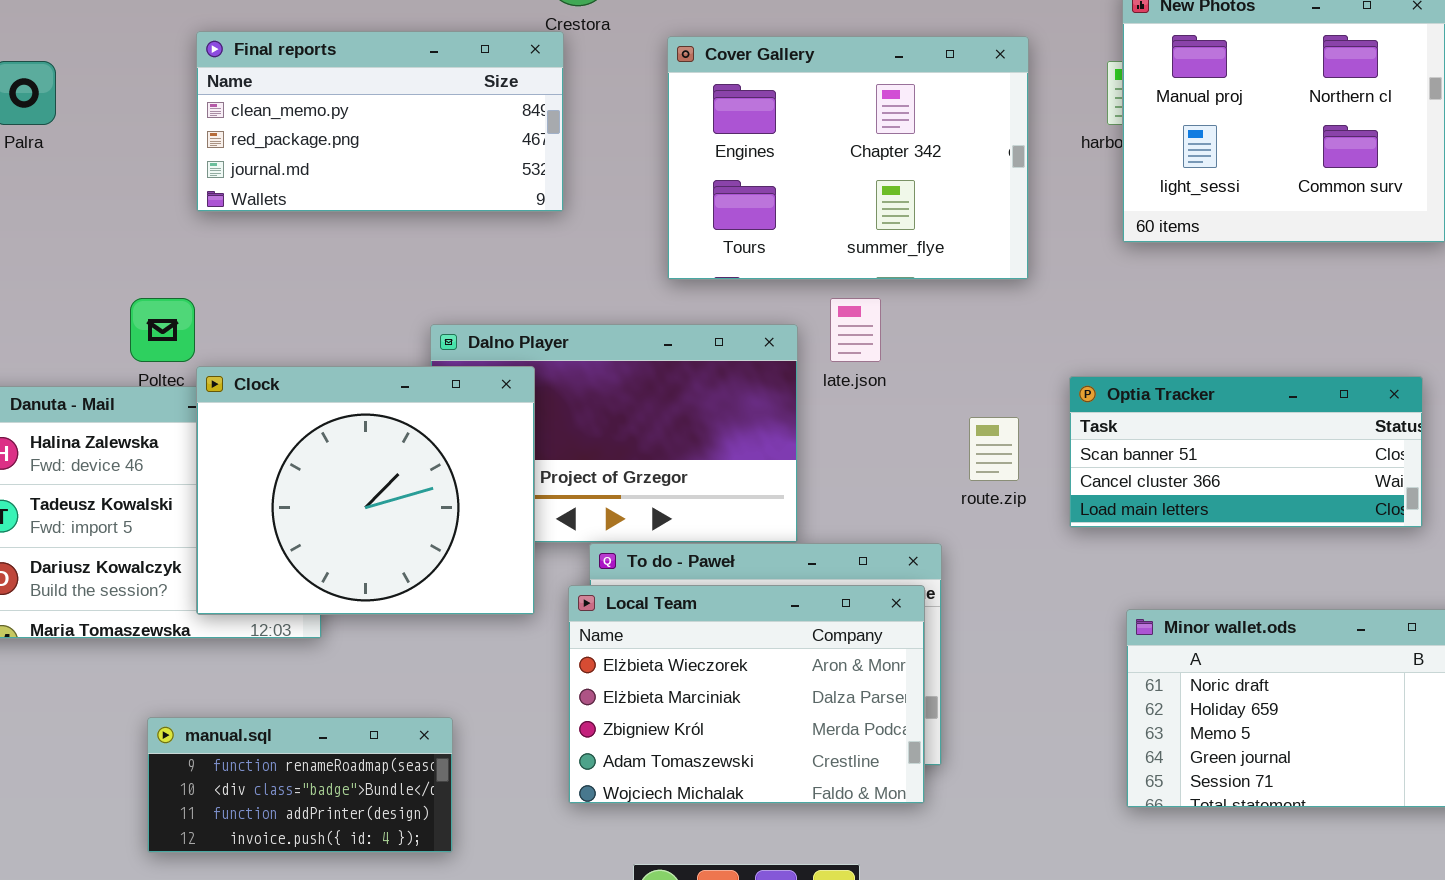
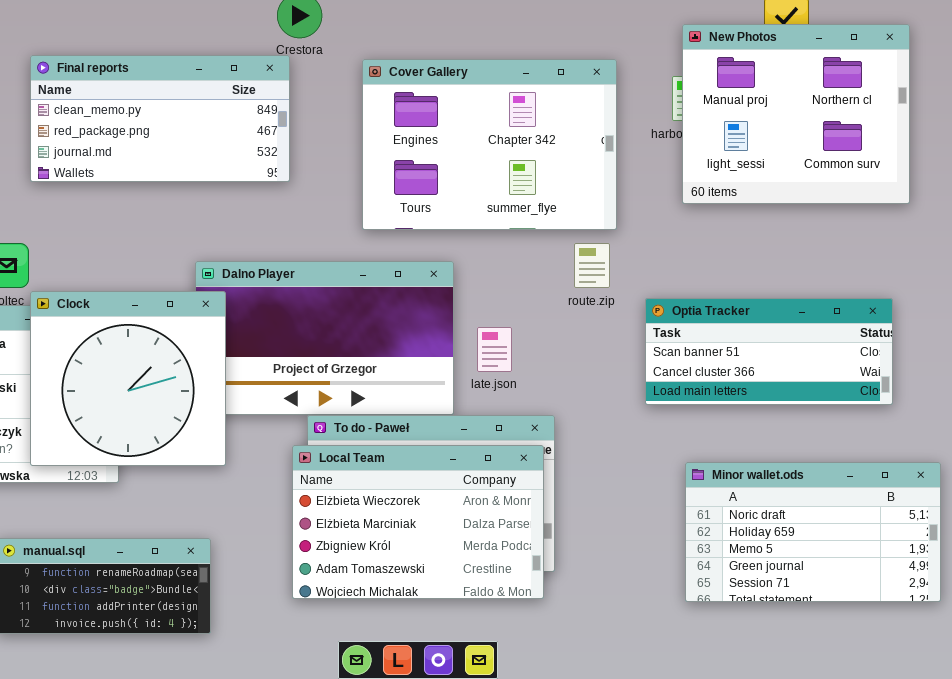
late.json: [830,298,881,362] -> [477,327,512,372], moved
Clock: [196,366,535,615] -> [30,291,226,466], resized
route.zip: [969,417,1019,481] -> [574,243,610,288], moved

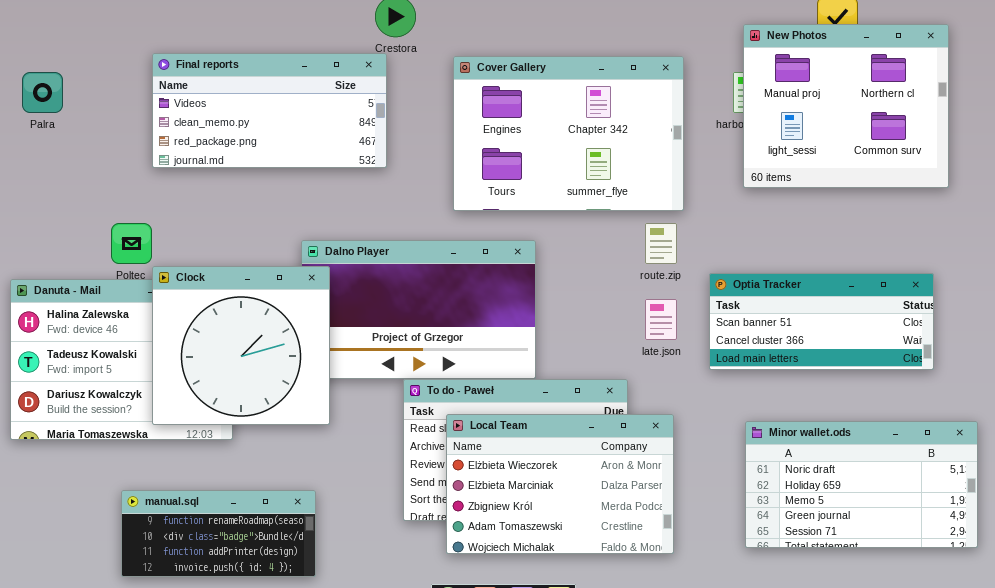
Final reports: [30,55,290,182] -> [152,53,387,168], scrolled up 1 row
late.json: [477,327,512,372] -> [645,299,677,340], moved
Local Team: [292,445,544,599] -> [446,414,674,554], moved

